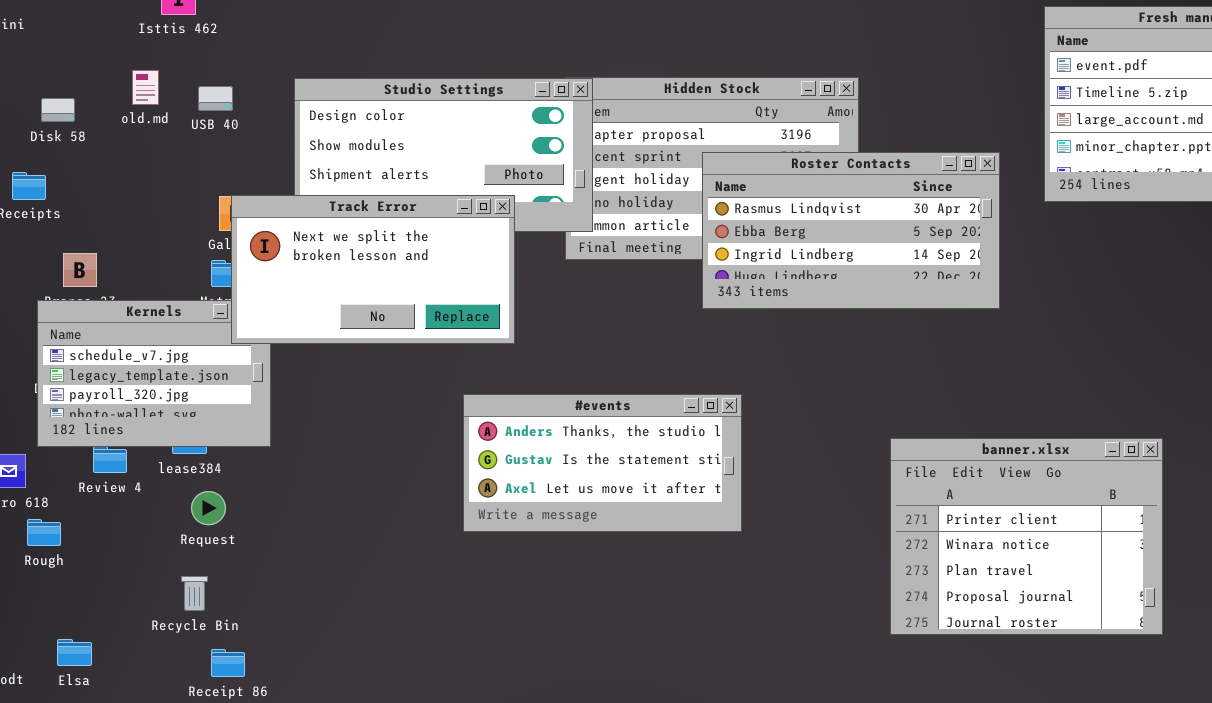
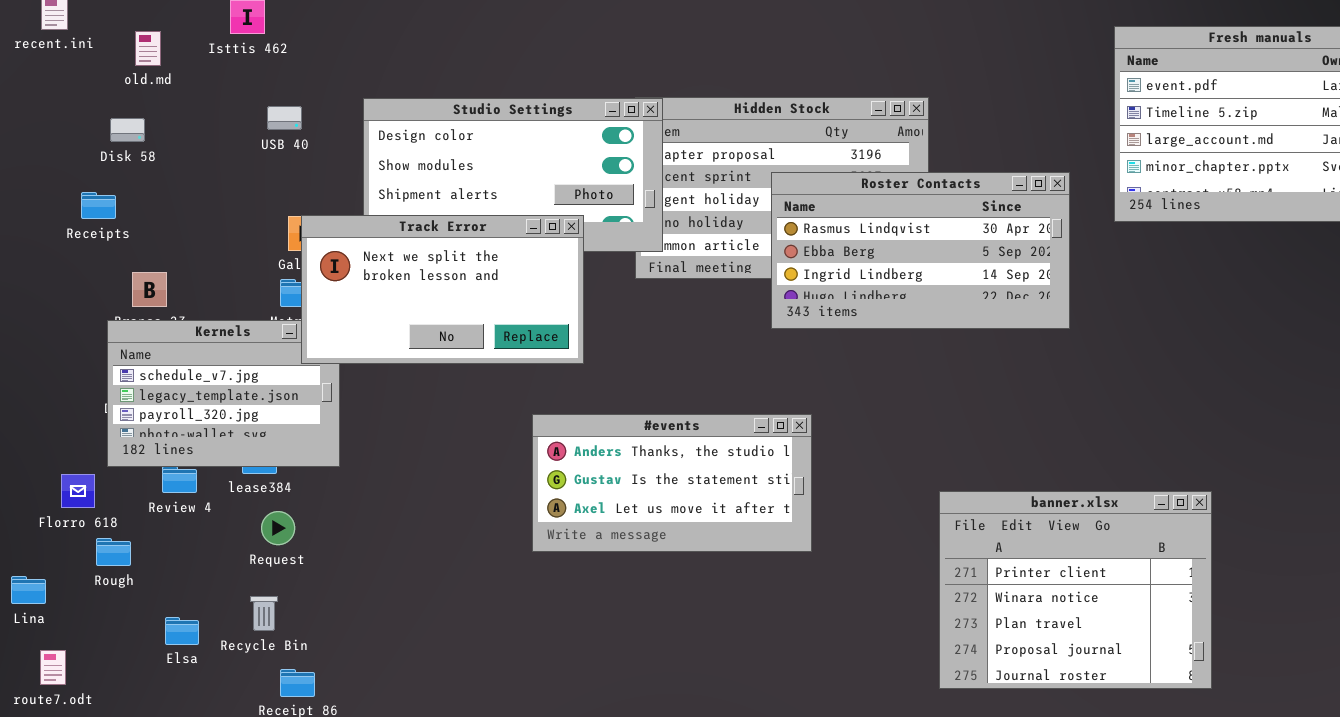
old.md: [132,70,159,105] -> [135,31,161,66], moved
banner.xlsx: [890,438,1163,635] -> [939,491,1212,689], moved
Elsa: [57,639,92,666] -> [165,617,199,645], moved

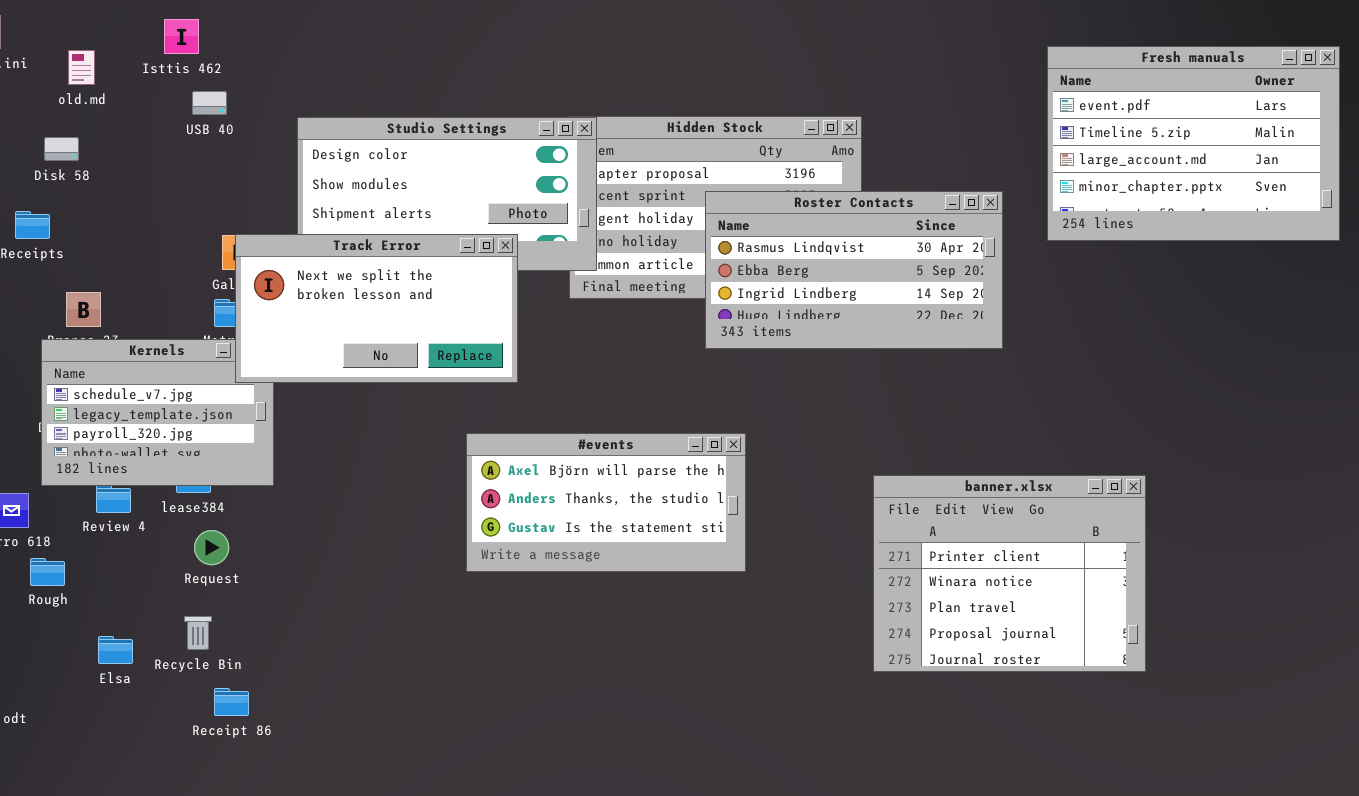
USB 40: [267,106,302,130] -> [192,91,227,115], moved
#events: [532,414,812,552] -> [466,433,746,572], scrolled up 1 row
banner.xlsx: [939,491,1212,689] -> [873,475,1146,672], moved

